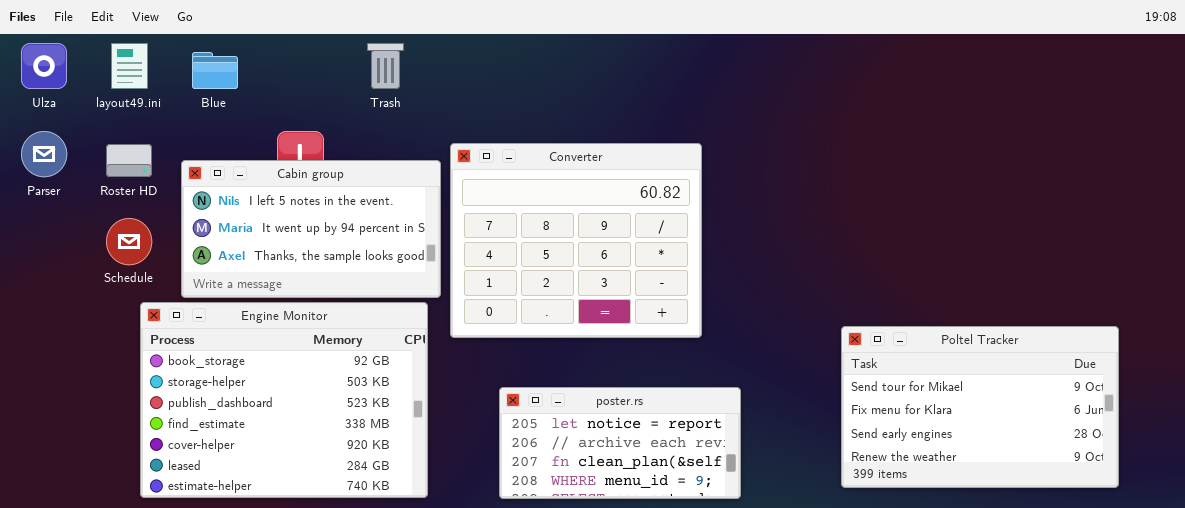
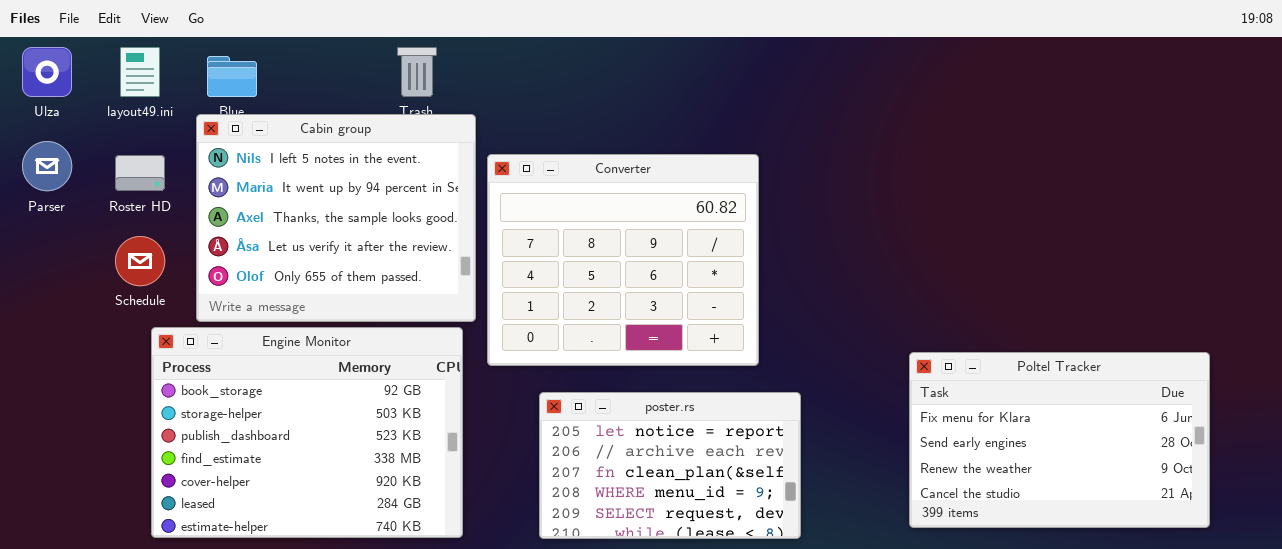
Cabin group: [181,160,441,298] -> [196,114,476,322], resized
Poltel Tracker: [841,326,1119,488] -> [909,352,1210,528], scrolled down 1 row
poster.rs: [499,387,741,499] -> [539,392,801,539], resized

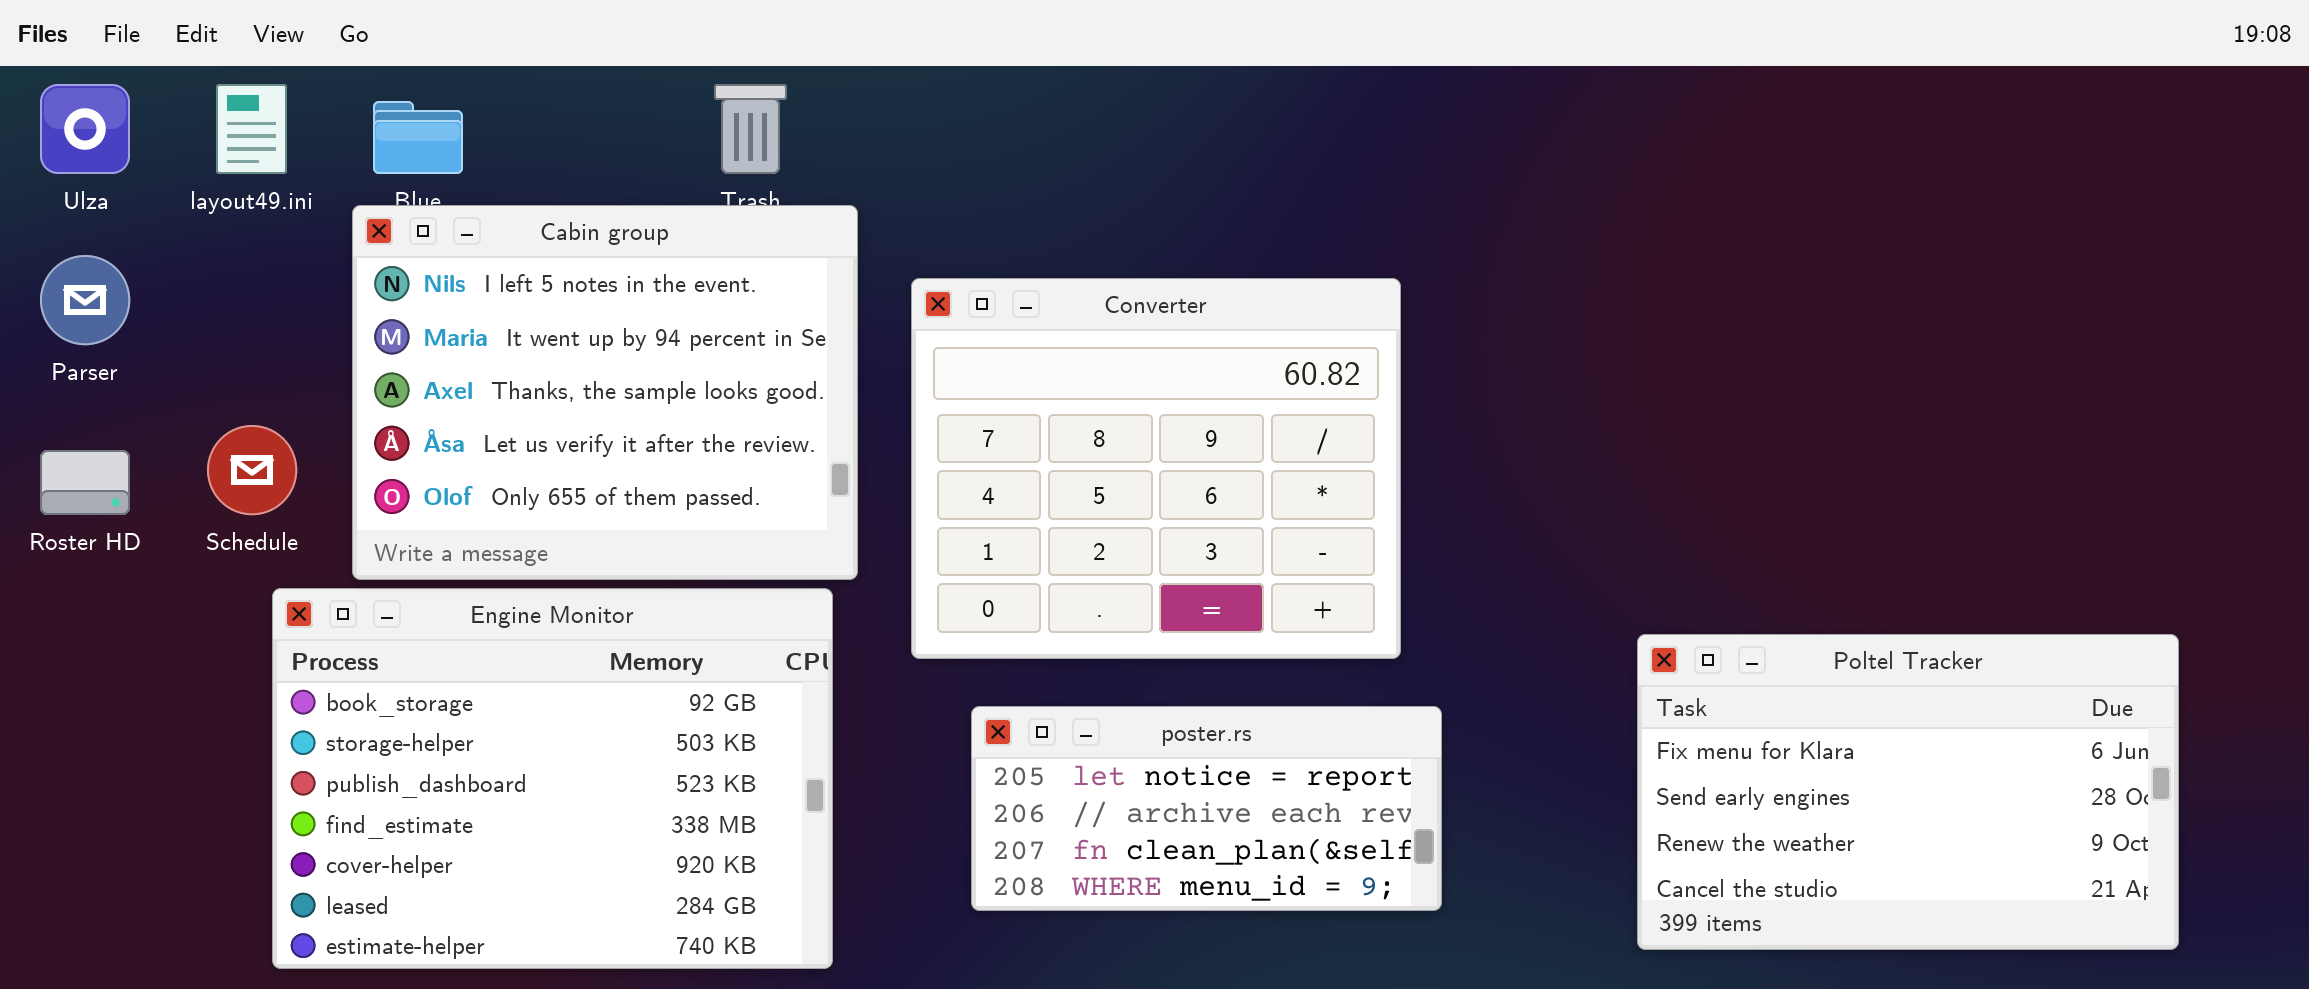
Converter: [487,154,759,366] -> [911,278,1401,659], moved
Roster HD: [115,155,165,191] -> [40,450,130,515], moved
poster.rs: [539,392,801,539] -> [971,706,1442,911], resized

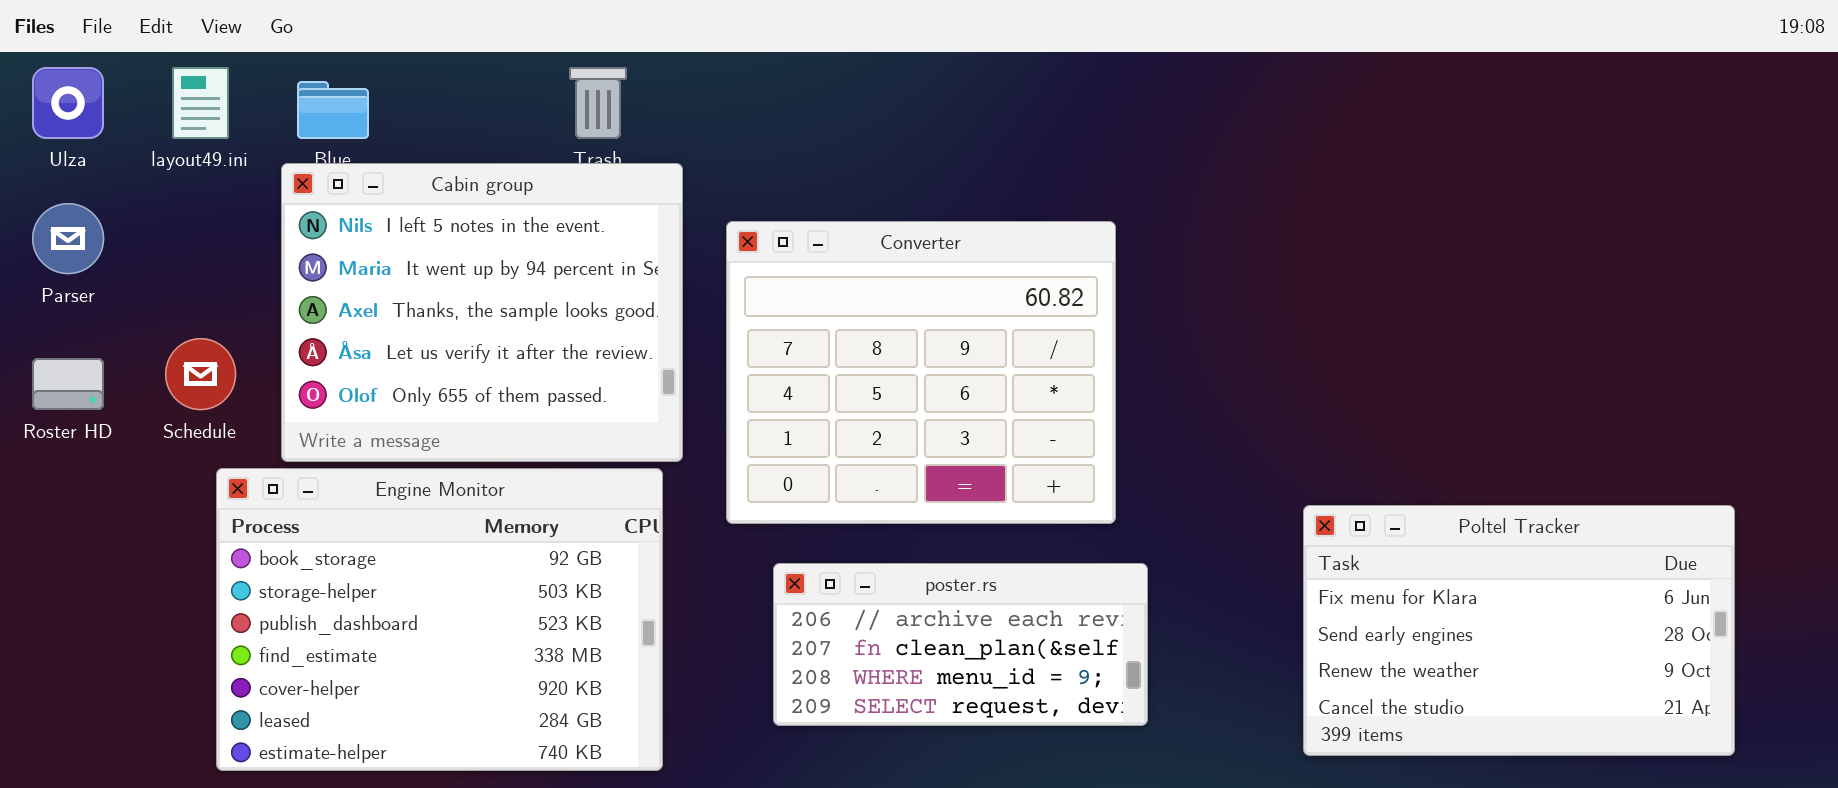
poster.rs: [971,706,1442,911] -> [773,563,1148,726], scrolled down 1 row

